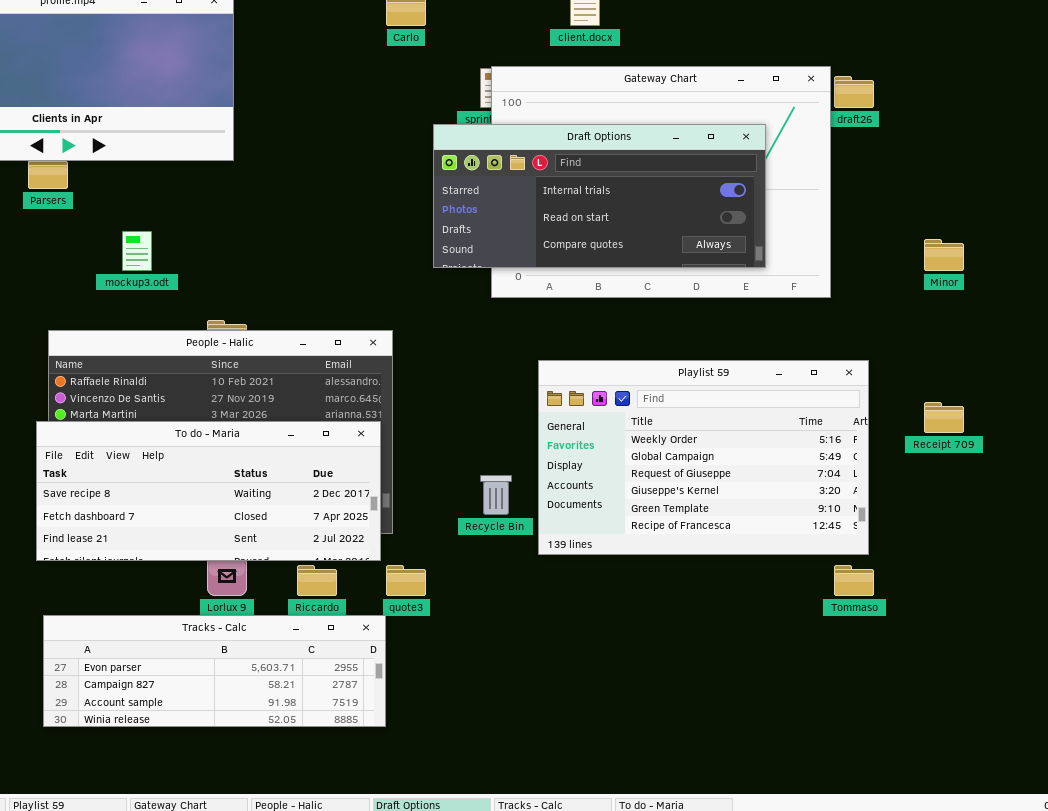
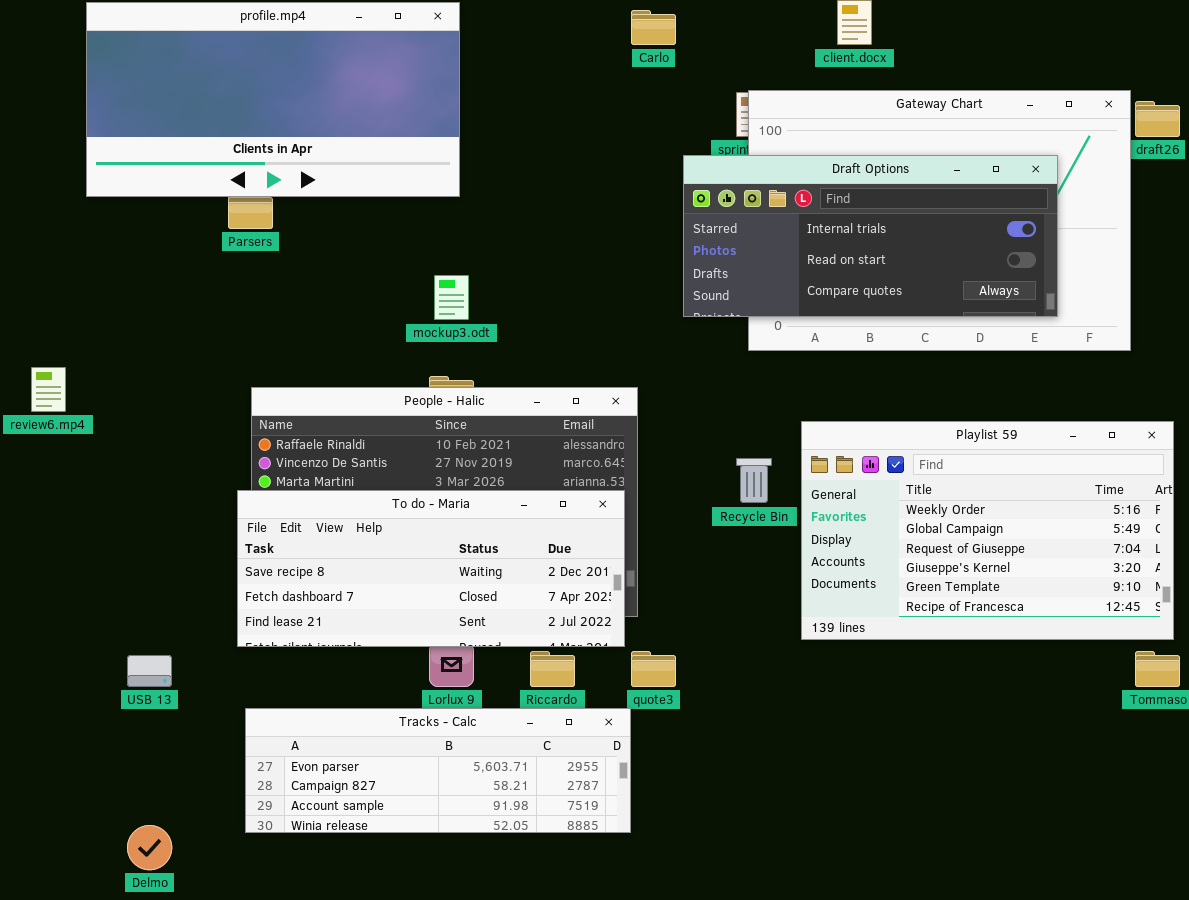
mockup3.odt: [122,231,152,271] -> [434,275,469,320], moved
Recycle Bin: [480,475,512,515] -> [736,458,772,503], moved

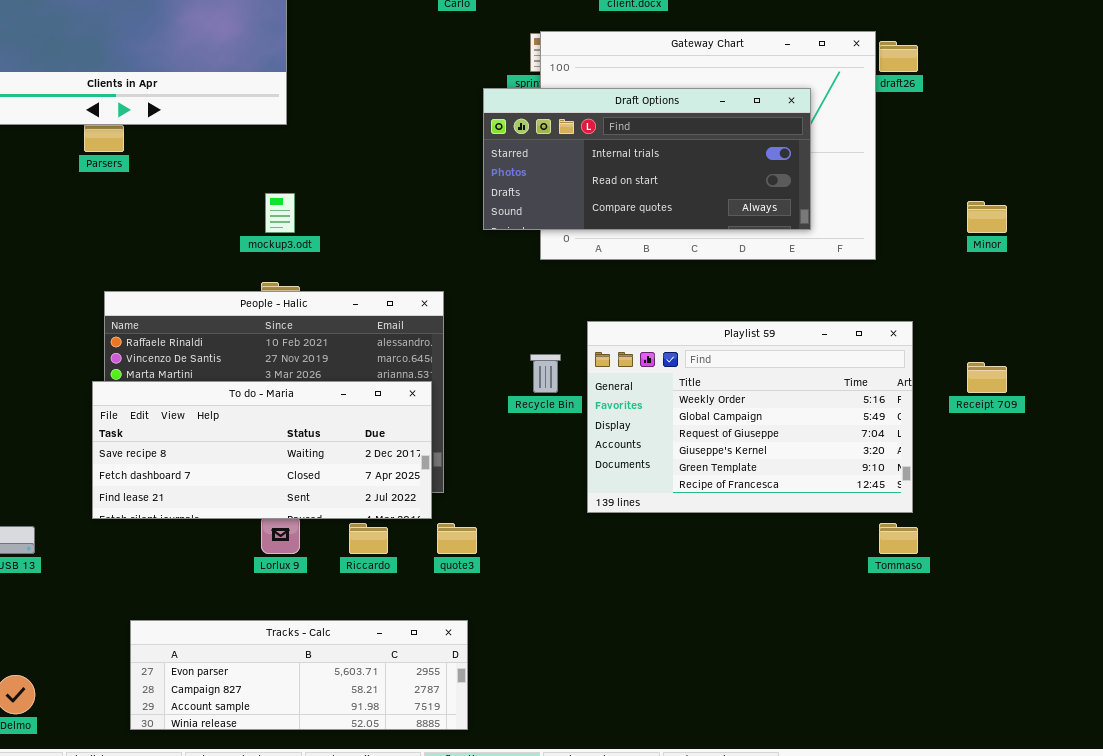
Tracks - Calc: [245,708,631,833] -> [130,620,468,730], moved

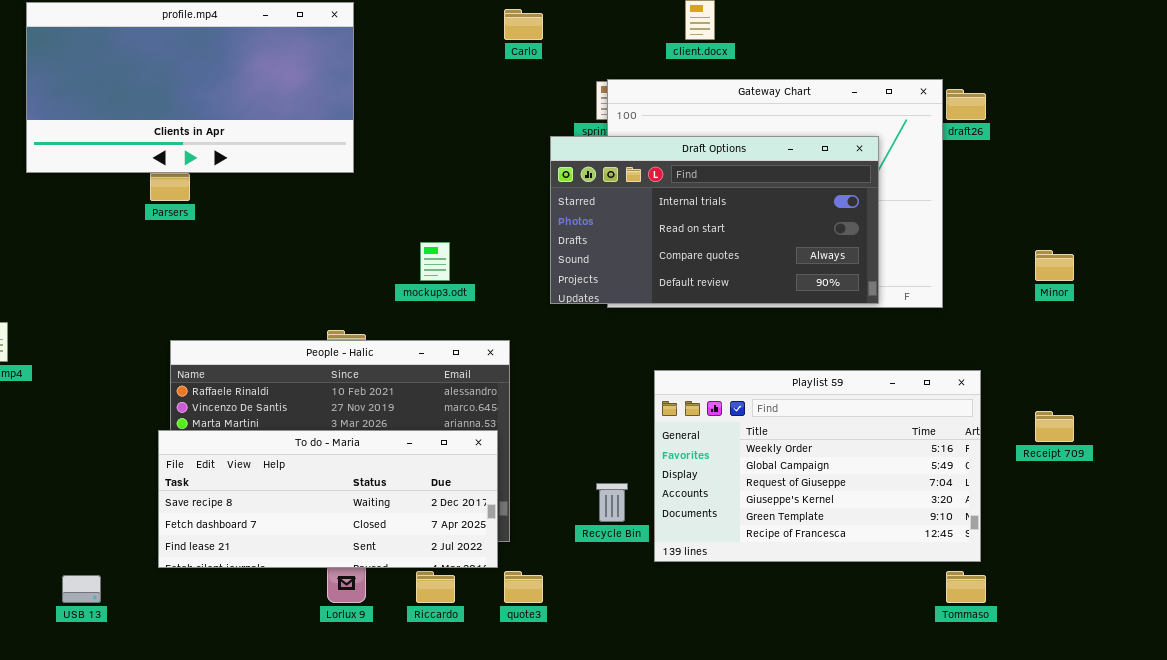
Draft Options: [483,88,811,230] -> [550,136,879,304], resized
mockup3.odt: [265,193,295,233] -> [420,242,450,281], moved
Recycle Bin: [530,354,561,393] -> [596,483,628,522], moved

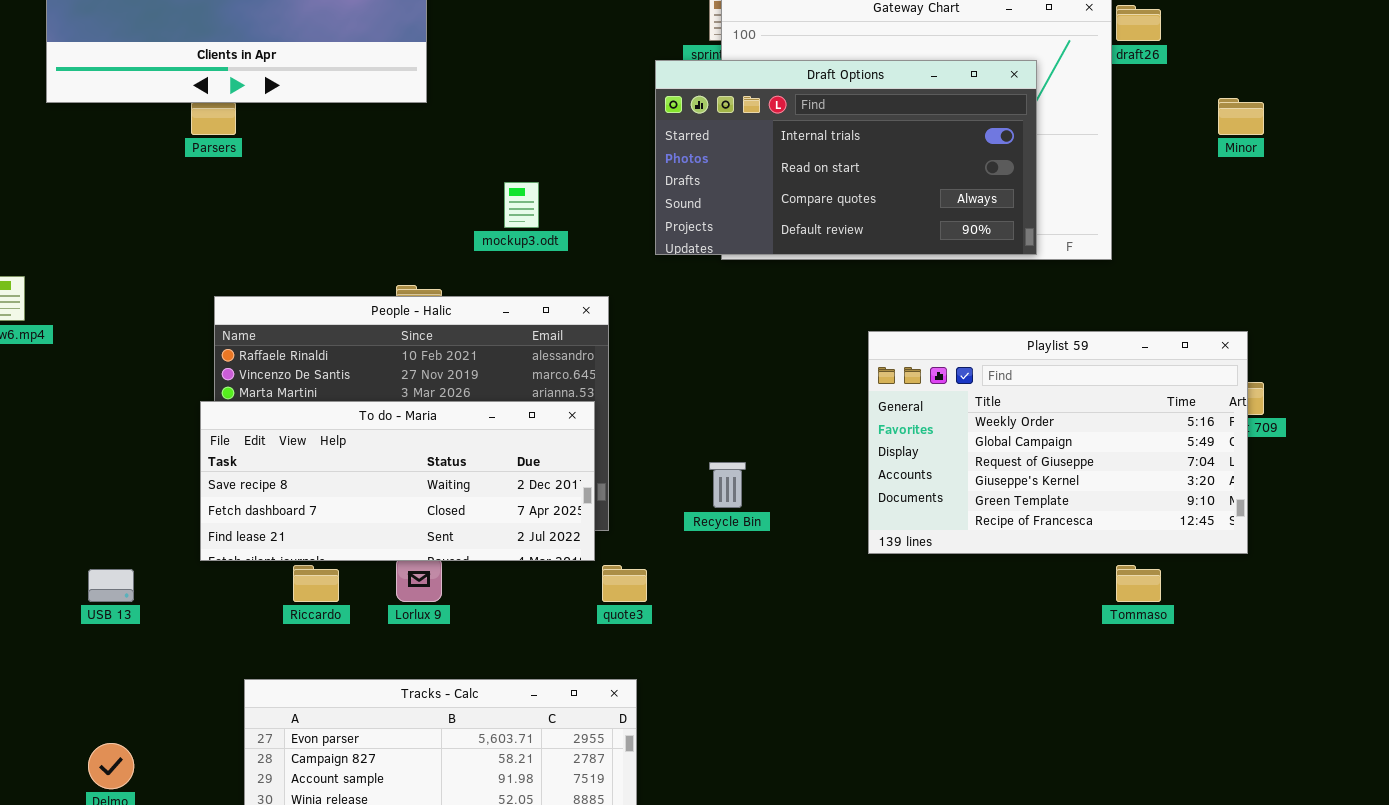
Minor: [1035,250,1074,281] -> [1218,98,1264,135], moved
Playlist 59: [654,370,981,562] -> [868,331,1248,554], moved
Riccardo: [416,571,455,603] -> [293,565,339,602], moved

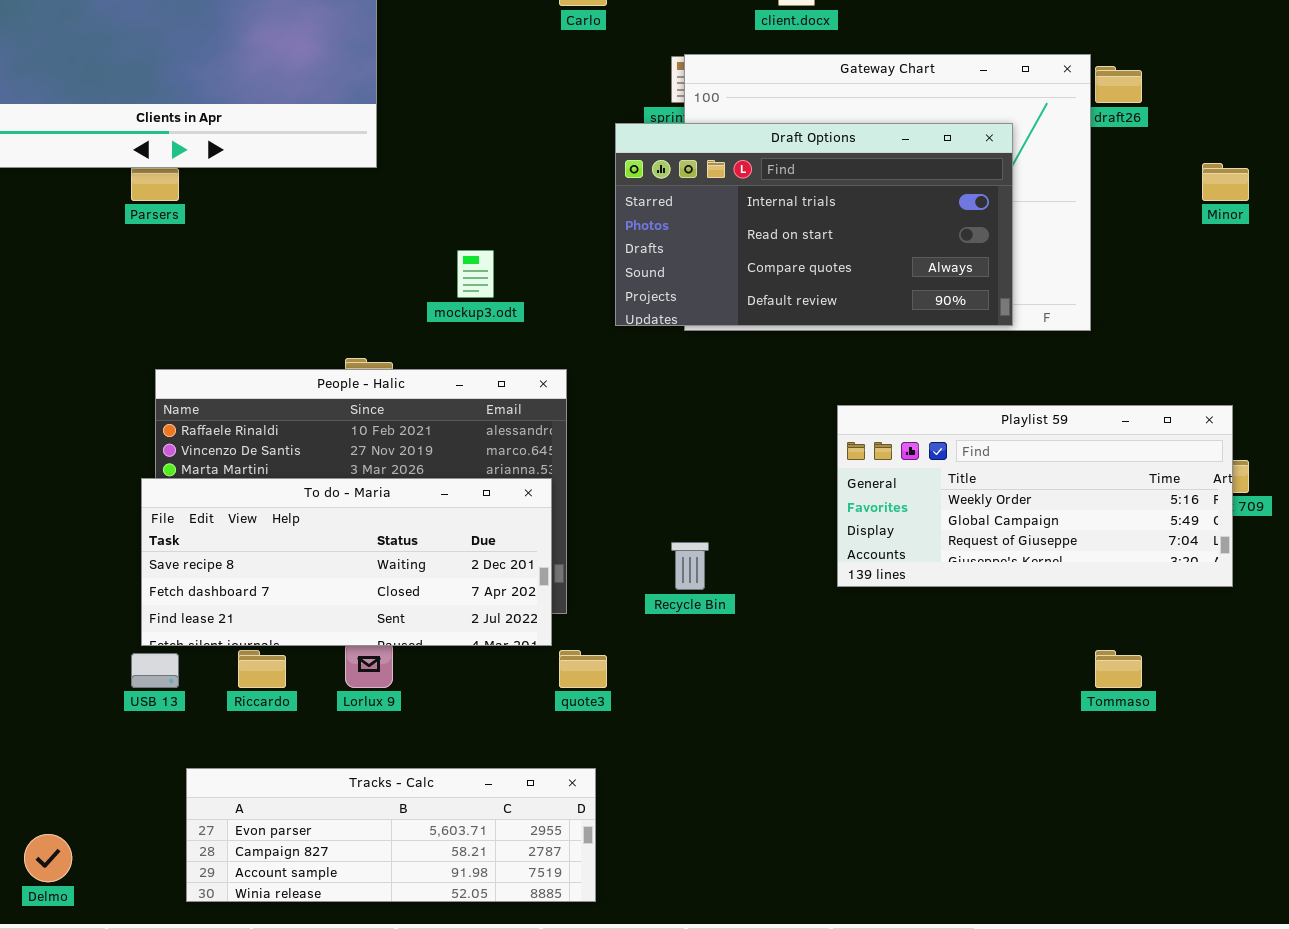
Playlist 59: [868,331,1248,554] -> [837,405,1233,587], resized
USB 13: [88,569,134,602] -> [131,653,179,688], moved

